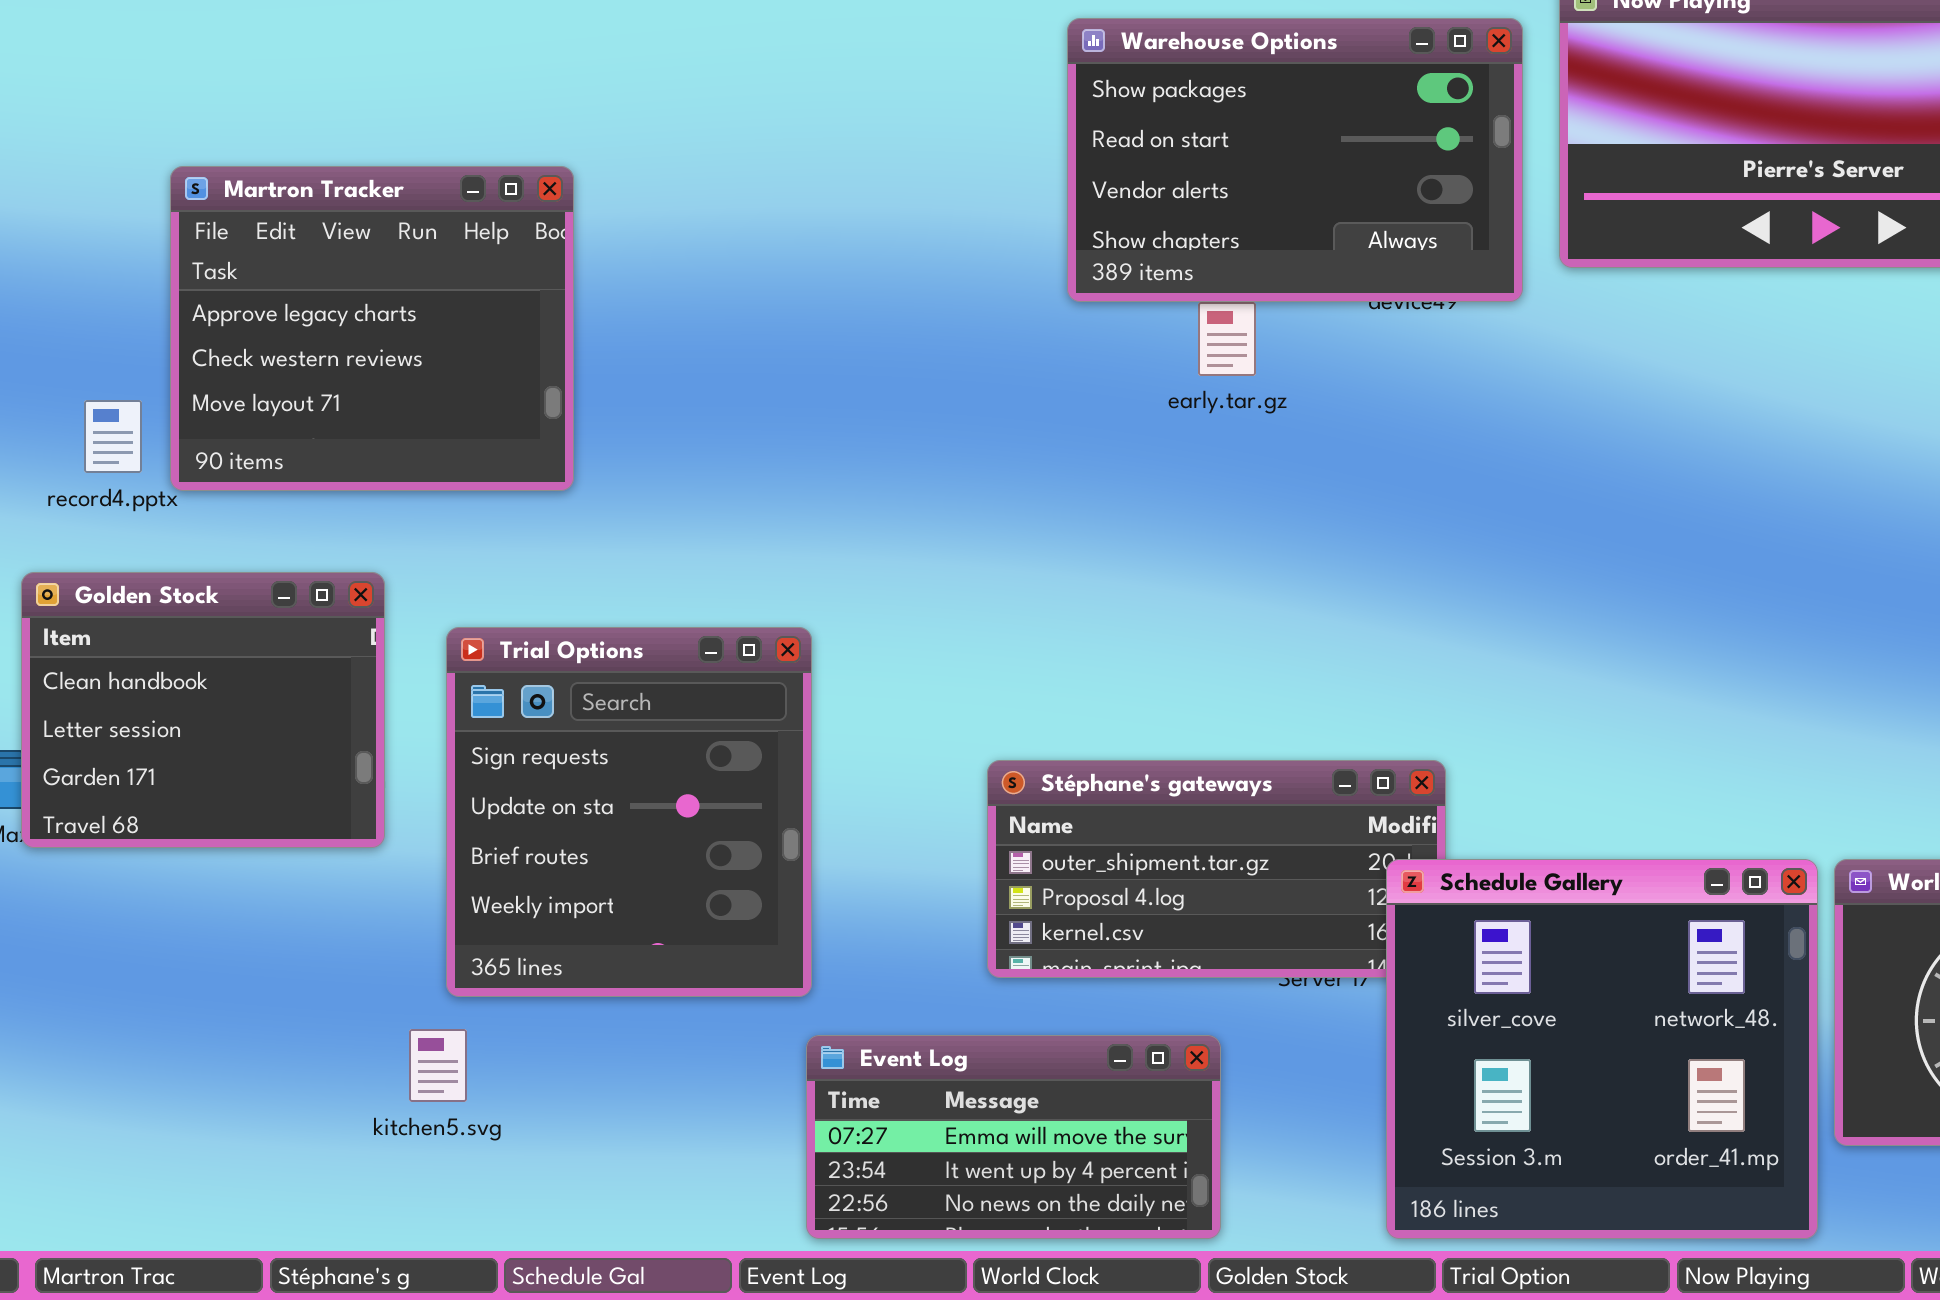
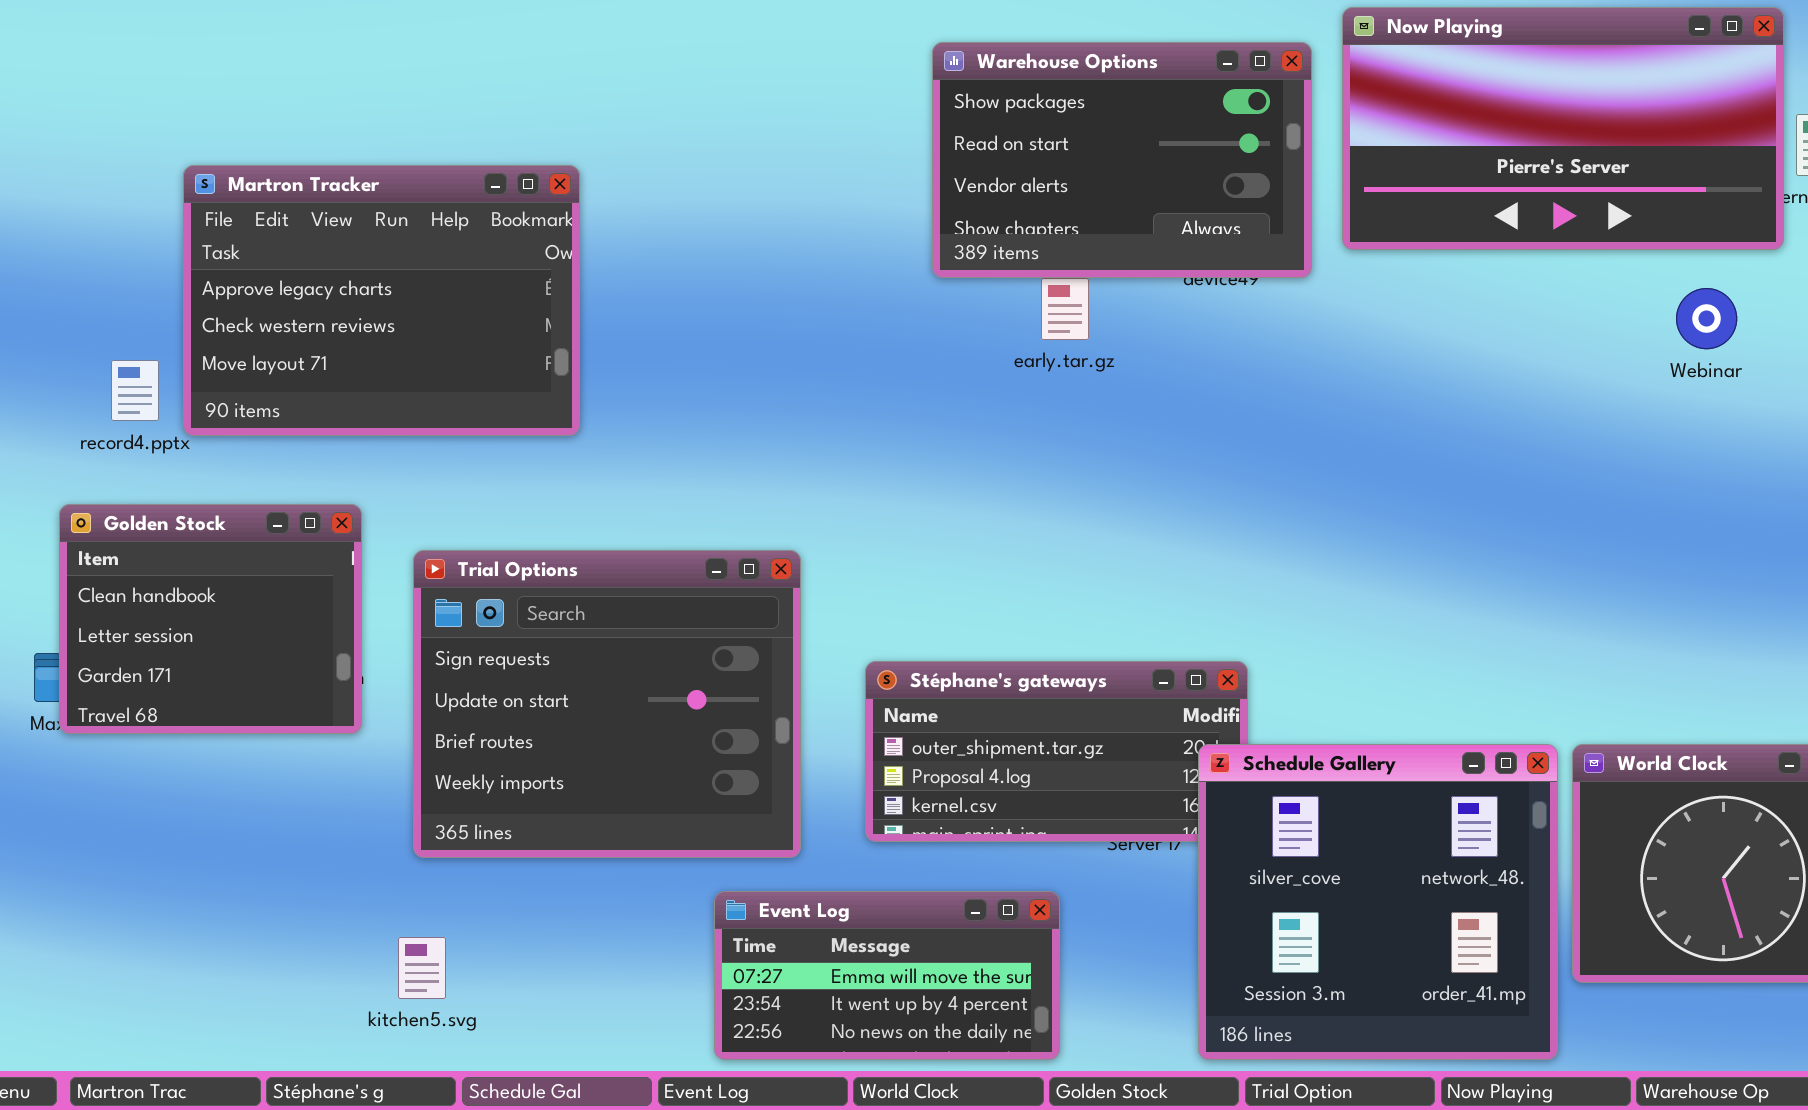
Martron Tracker: [170,166,574,491] -> [183,165,580,436], resized
Trial Options: [446,627,812,997] -> [413,550,801,858], resized
kitchen5.svg: [409,1029,467,1102] -> [398,937,446,999], moved

